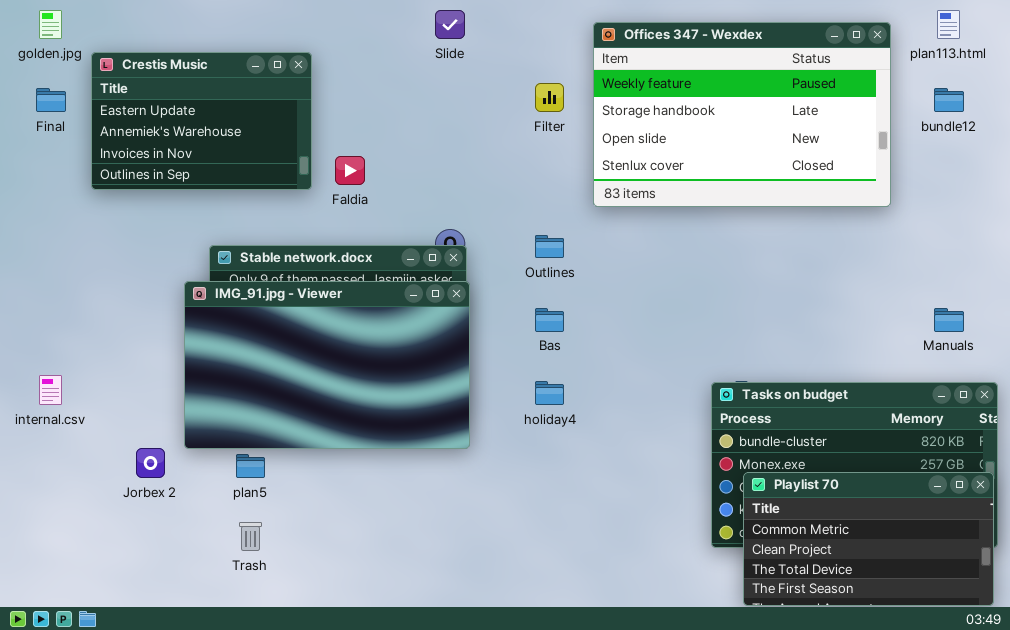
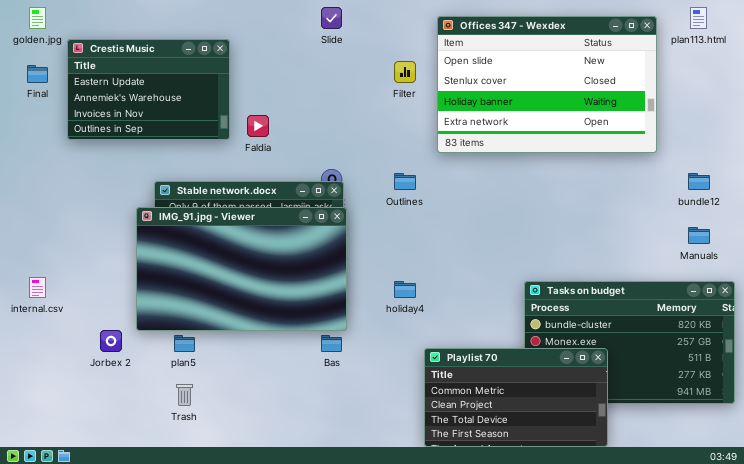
Offices 347 - Wexdex: [593,22,891,207] -> [437,16,657,153], scrolled down 2 rows
bundle12: [934,88,964,112] -> [688,173,710,190], moved
Bas: [535,308,564,332] -> [321,335,342,352], moved
Playlist 70: [743,472,994,606] -> [424,348,608,447], moved

